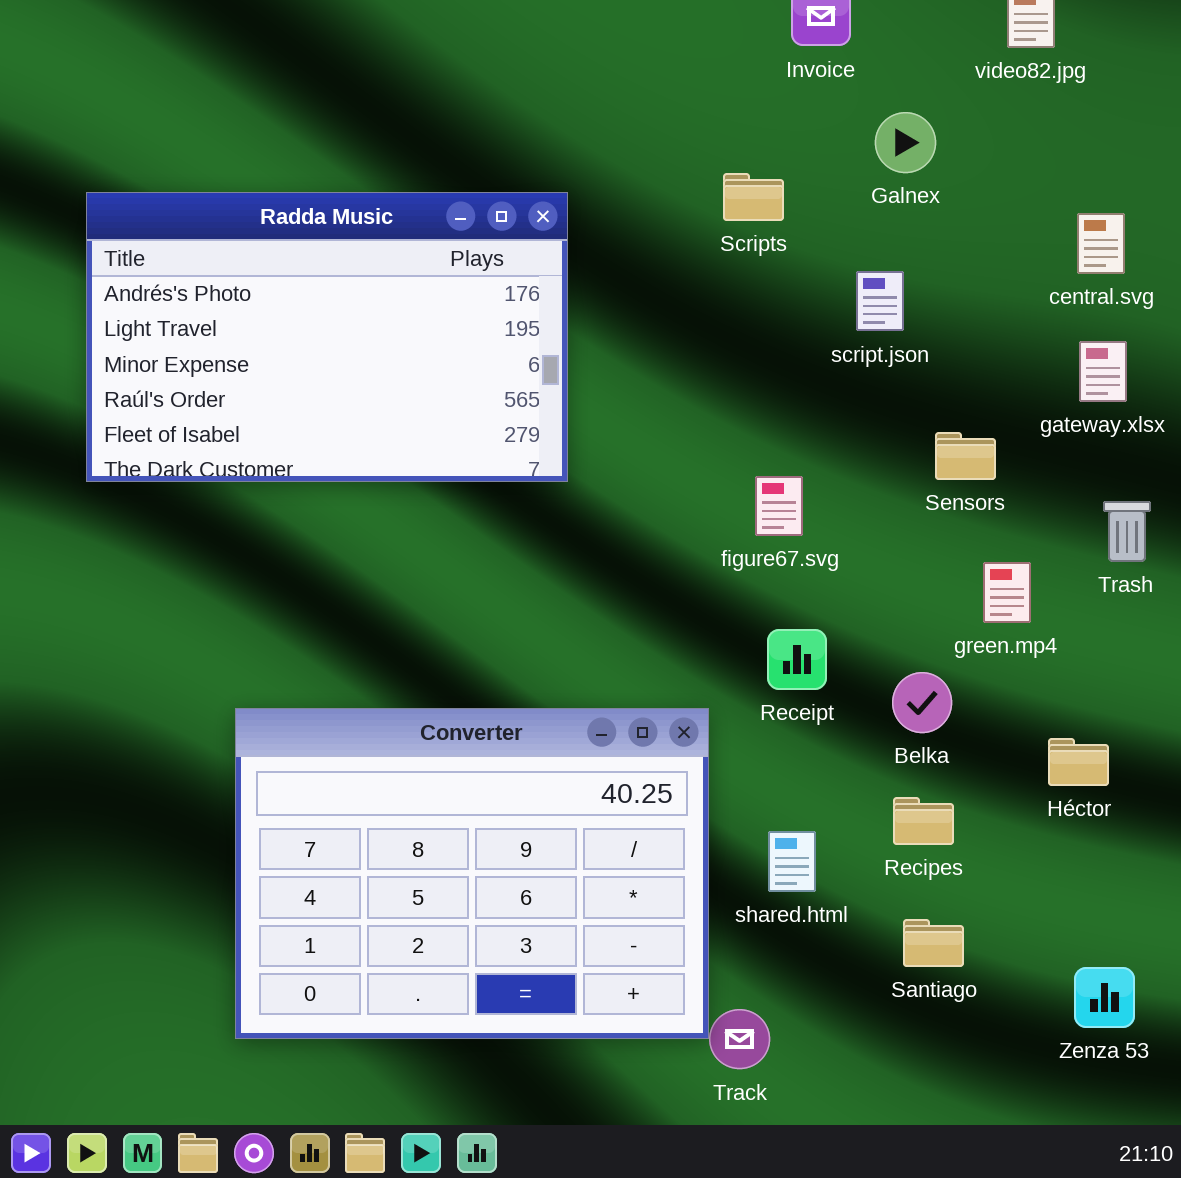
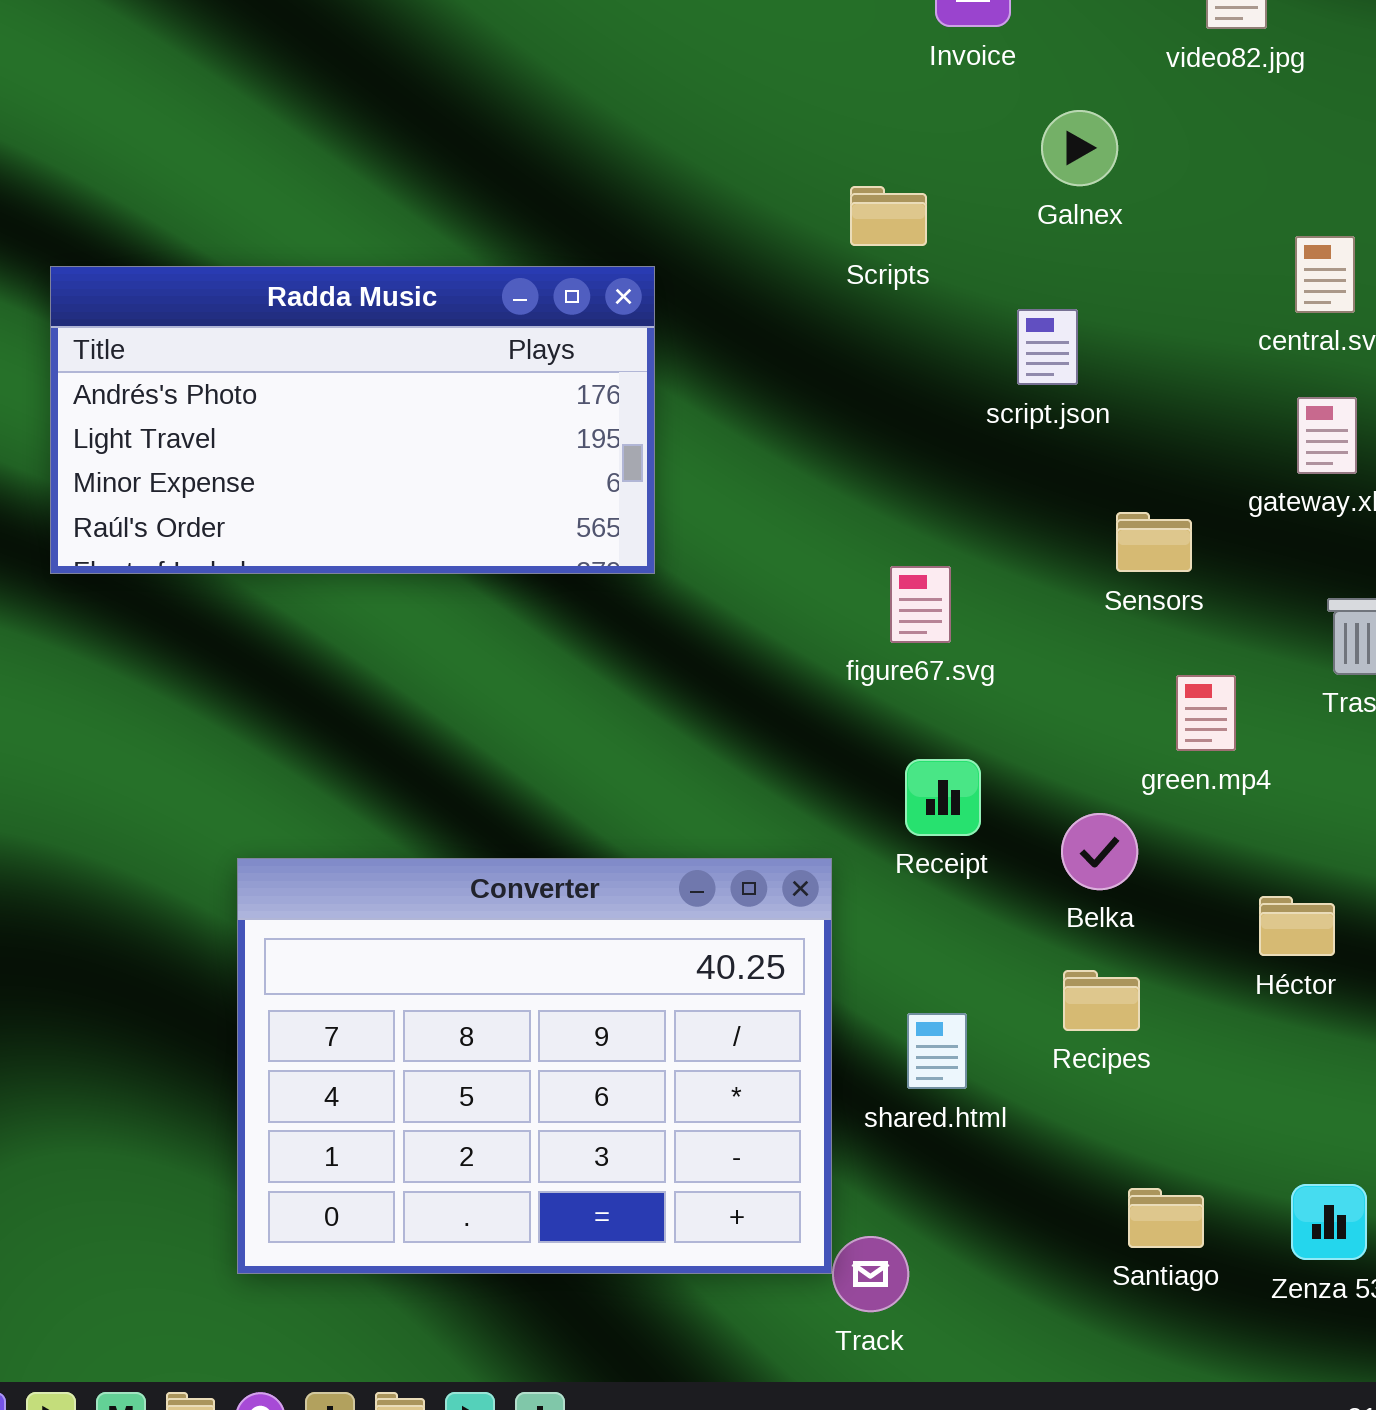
Radda Music: [86,192,568,482] -> [50,266,655,574], resized
Santiago: [903,919,964,967] -> [1128,1188,1204,1248], moved

